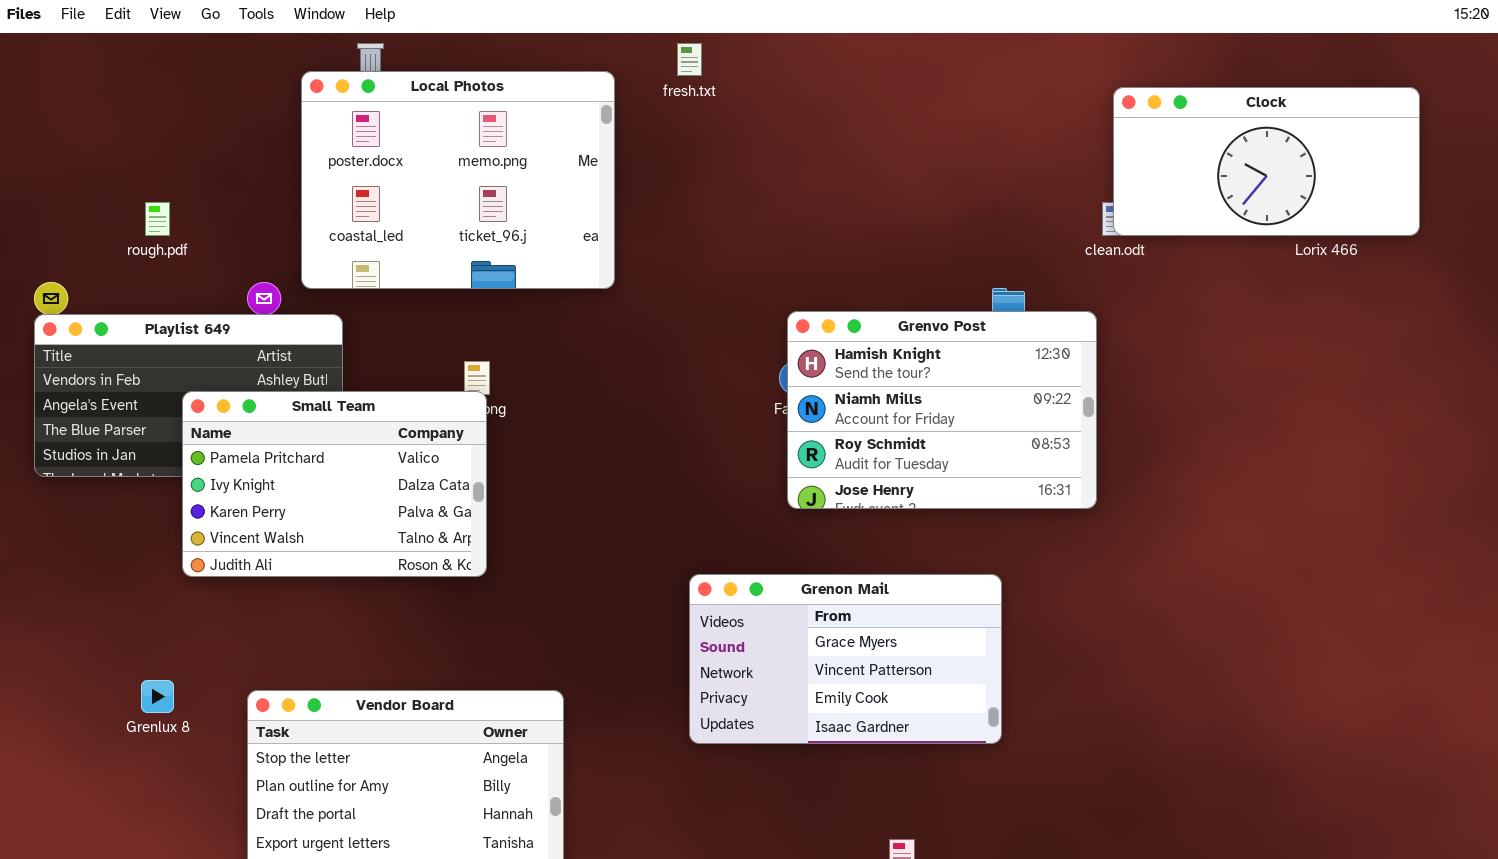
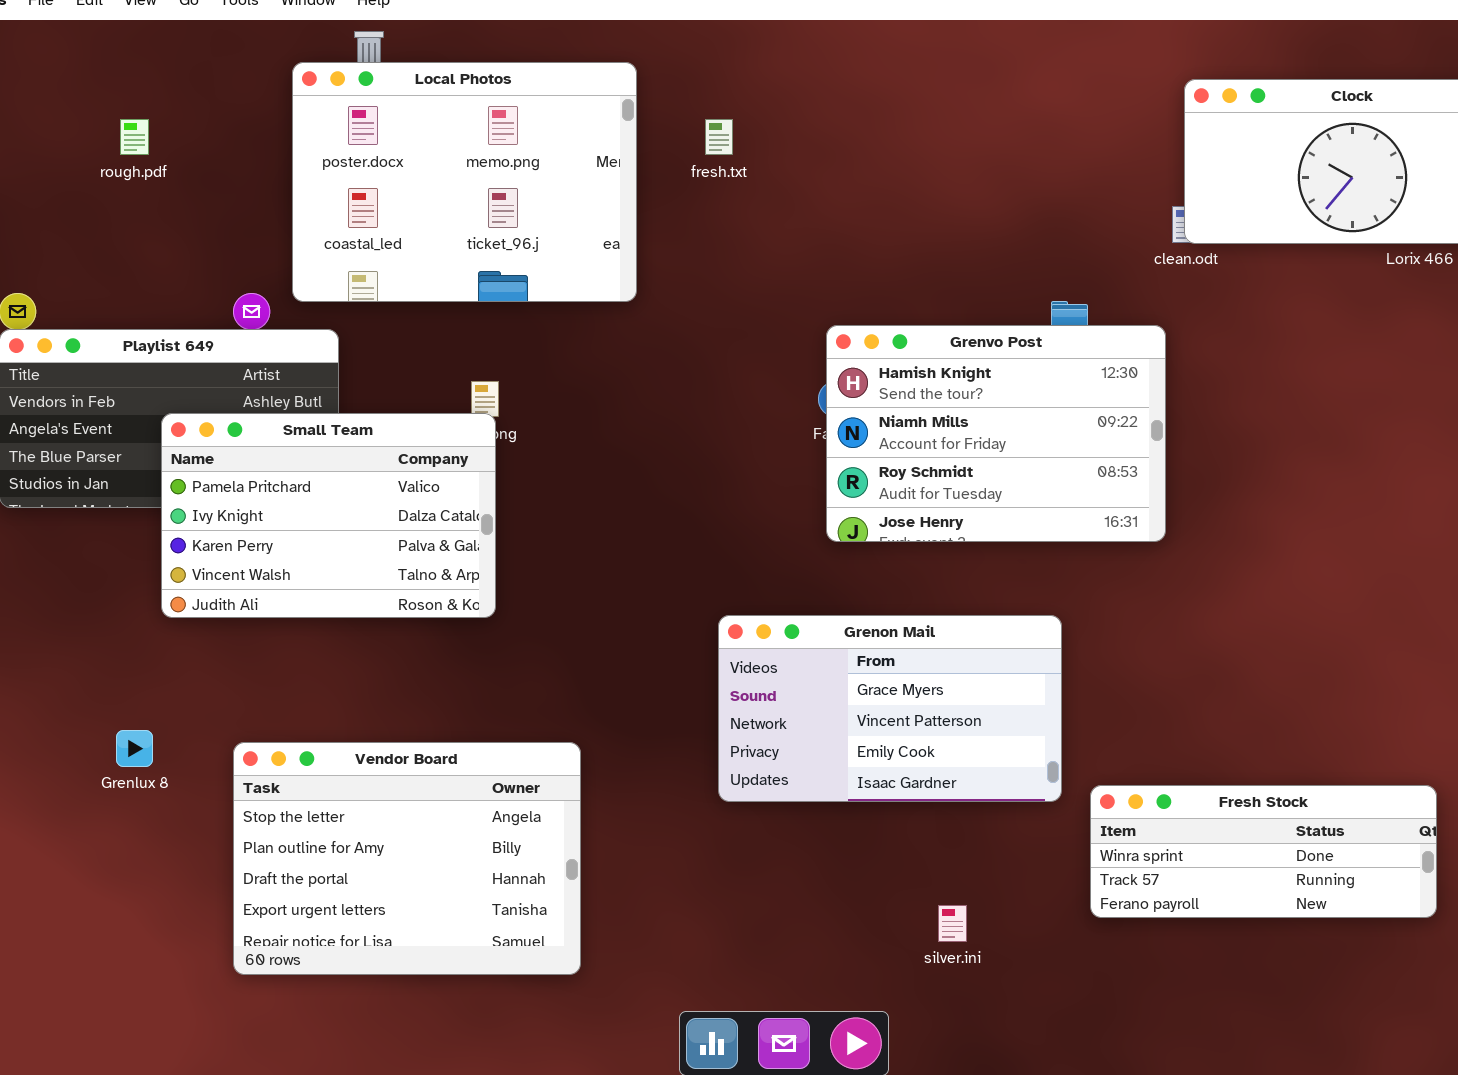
fresh.txt: [677,43,702,76] -> [705,119,733,155], moved
rough.pdf: [145,202,170,236] -> [120,119,149,155], moved
Fresh Stock: none -> [1090,785,1437,918], opened

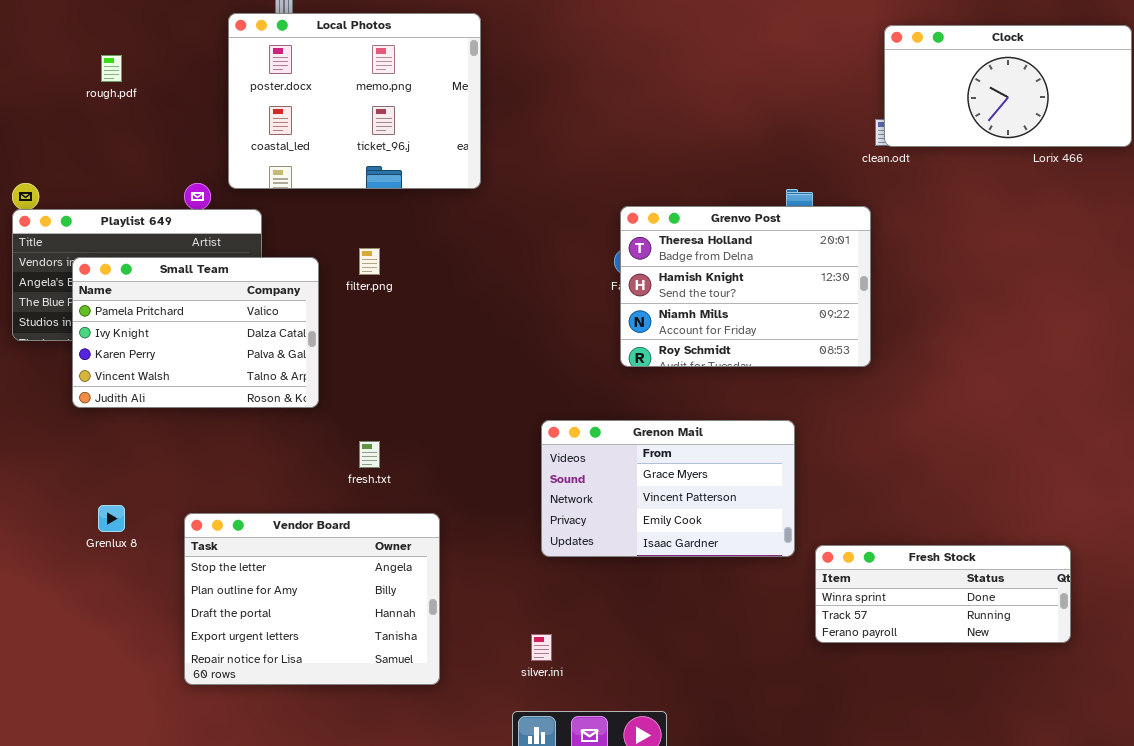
fresh.txt: [705,119,733,155] -> [359,441,380,468], moved
Grenvo Post: [826,325,1166,542] -> [620,206,871,367], scrolled up 1 row
Small Team: [161,413,496,618] -> [72,257,319,408], moved
silver.ini: [938,905,967,942] -> [531,634,552,661], moved

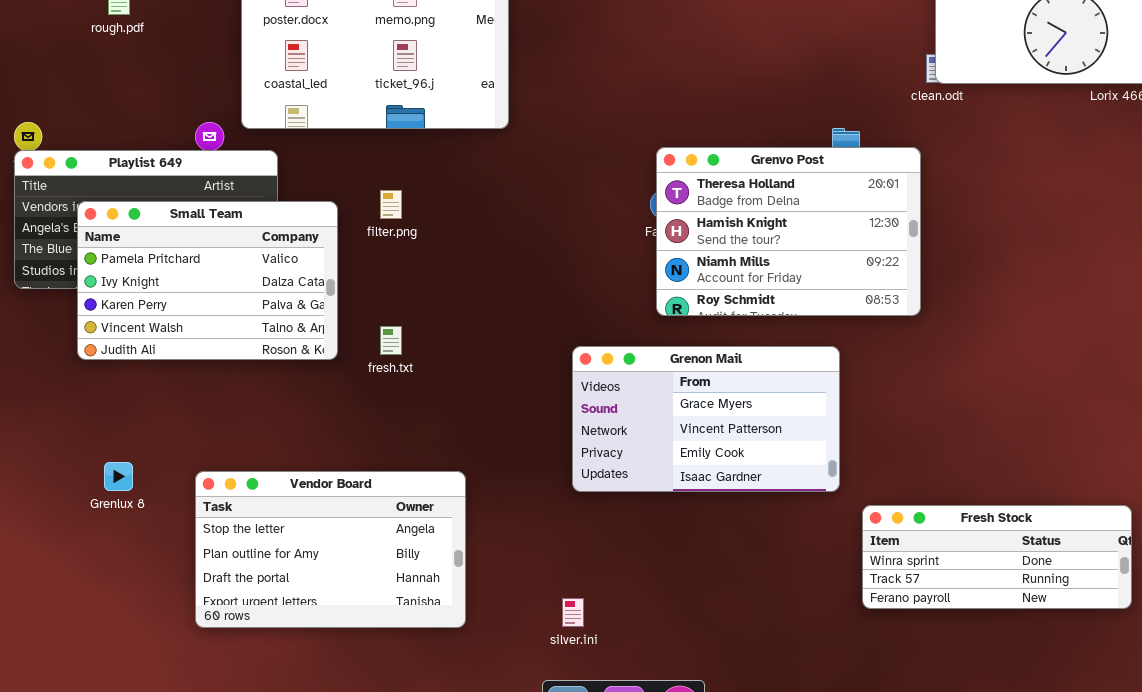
Grenon Mail: [541,420,795,557] -> [572,346,840,492], moved
fresh.txt: [359,441,380,468] -> [380,326,402,355], moved
Vendor Board: [184,513,440,685] -> [195,471,466,628], resized

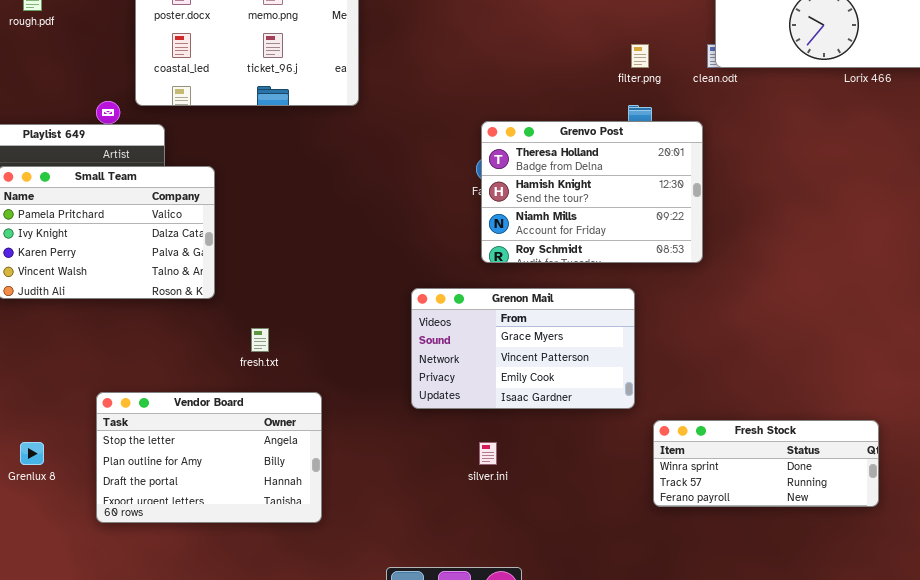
filter.png: [380,190,402,219] -> [631,44,649,68], moved
fresh.txt: [380,326,402,355] -> [251,328,269,352], moved
Grenlux 8: [104,462,133,491] -> [20,442,44,465], moved
silver.ini: [562,598,584,627] -> [479,442,497,465], moved

